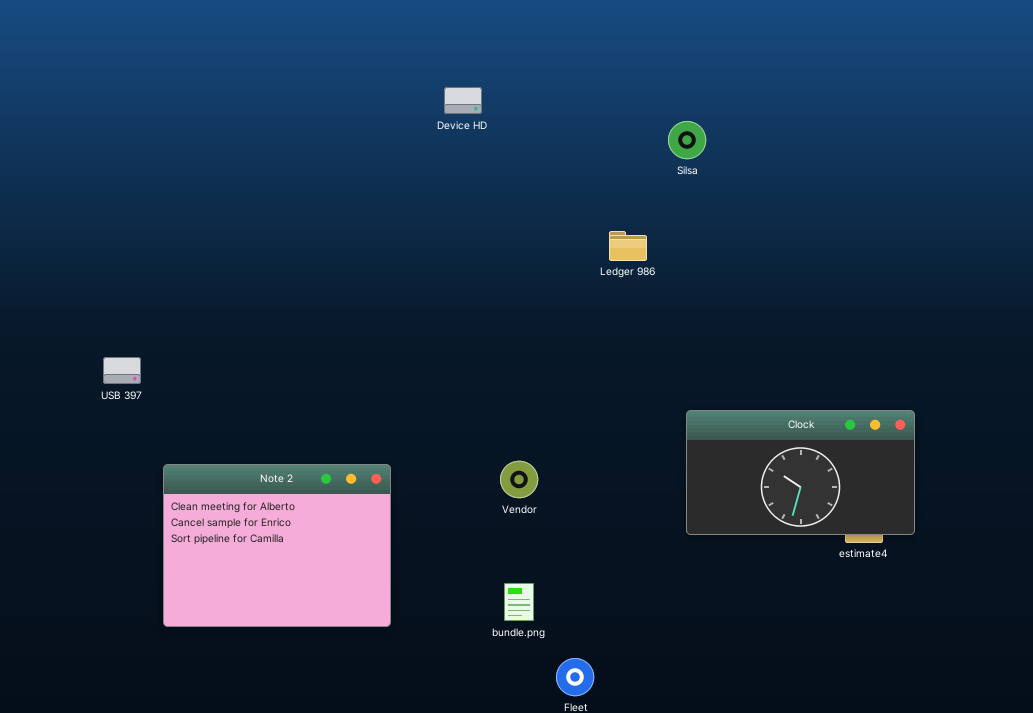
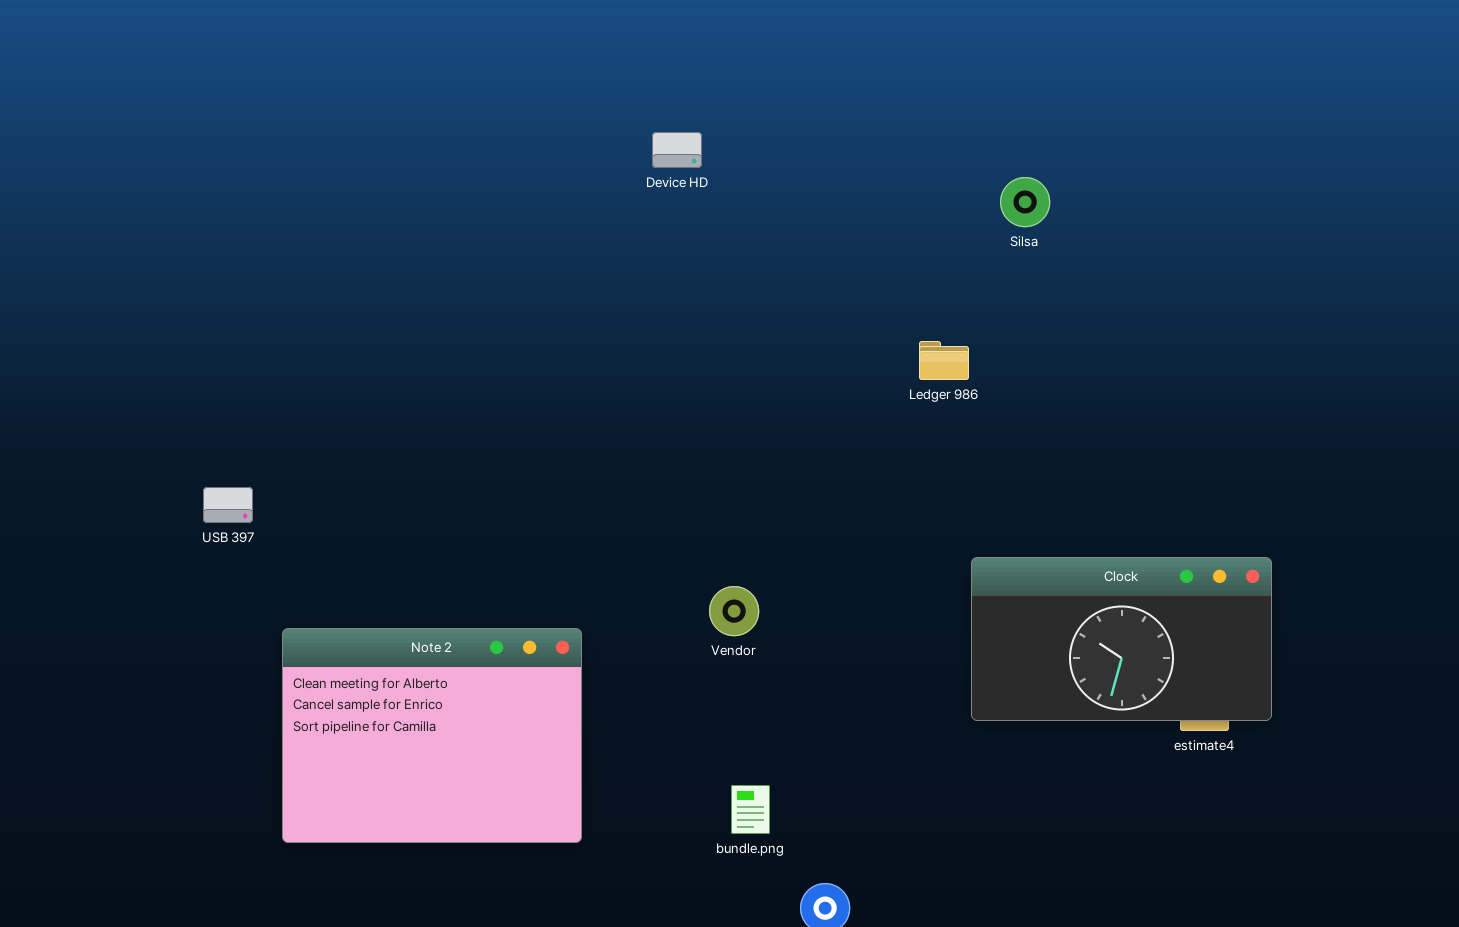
Silsa: [668,121,706,159] -> [1000,177,1050,227], moved
Ledger 986: [609,231,647,261] -> [919,341,969,380], moved
Vendor: [500,461,538,498] -> [709,586,759,636], moved

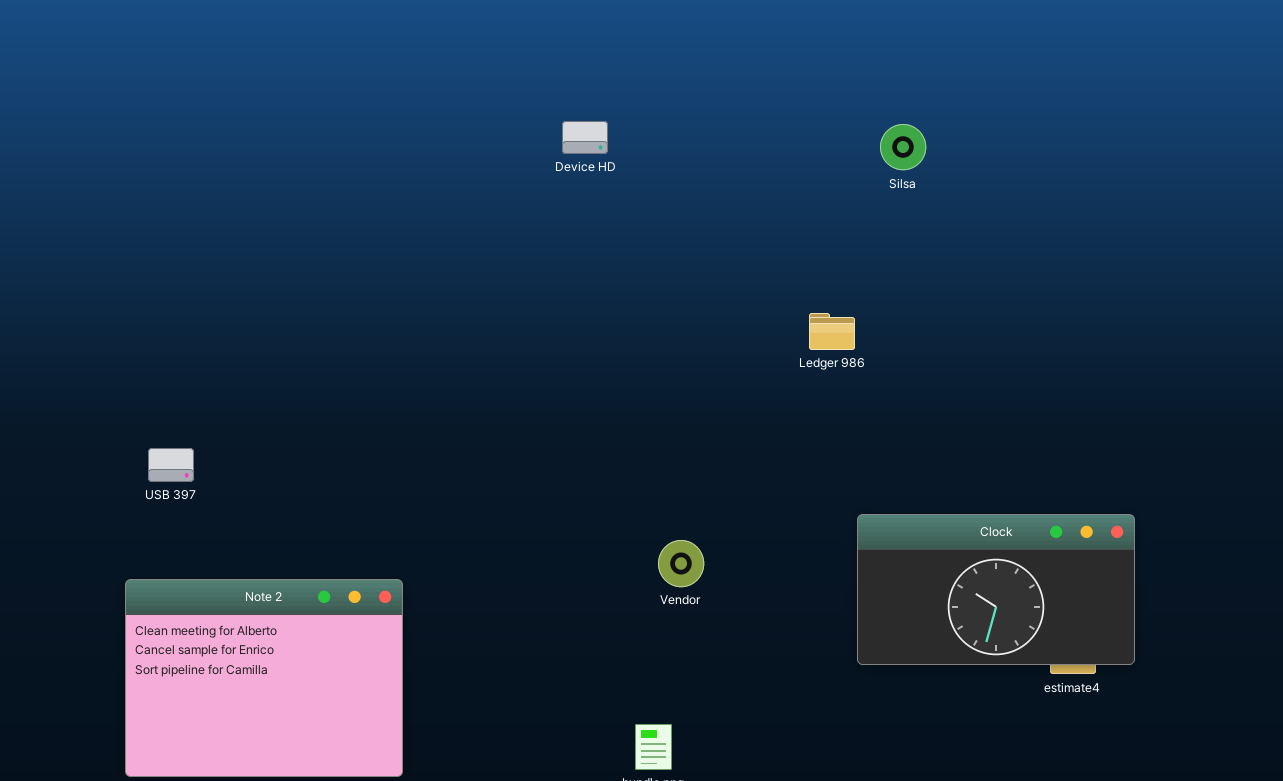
Silsa: [1000,177,1050,227] -> [880,124,926,170], moved
Vendor: [709,586,759,636] -> [658,540,704,587], moved
Note 2: [282,628,582,843] -> [125,579,403,777], moved

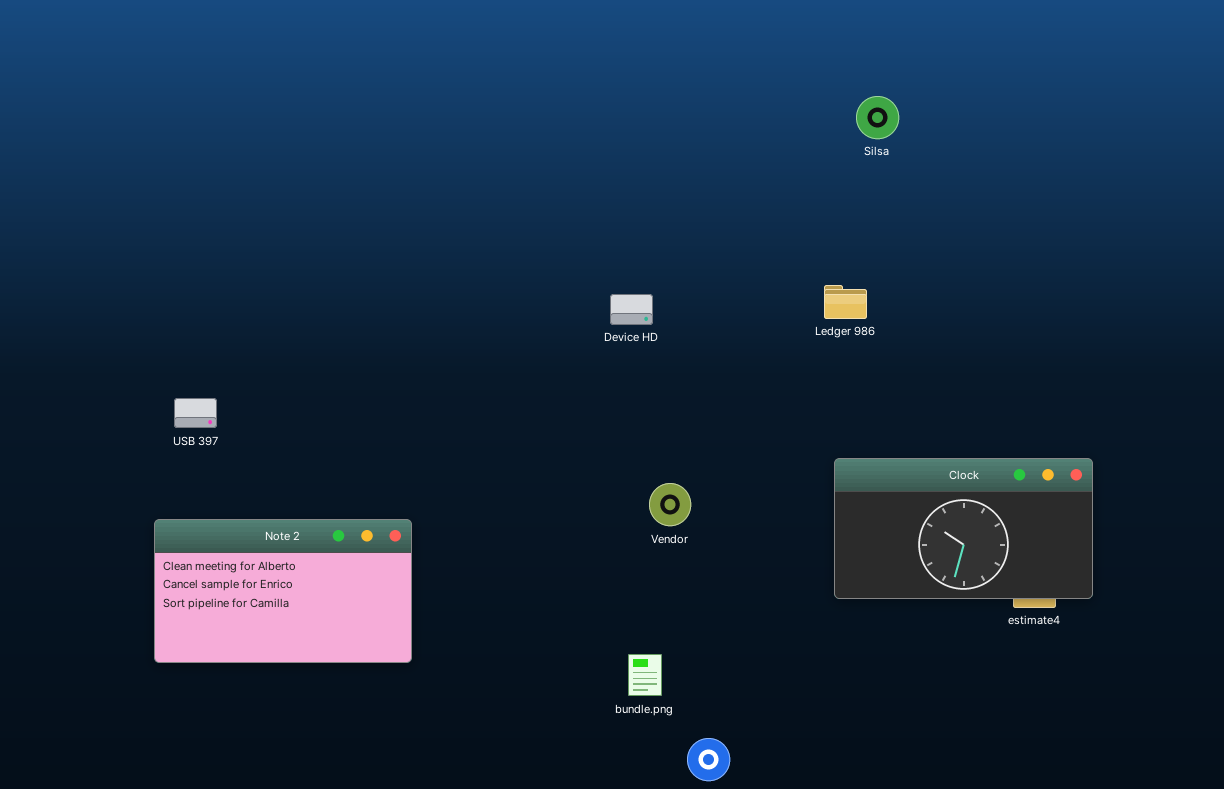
Device HD: [562,121,608,154] -> [610,294,653,325], moved
Ledger 986: [809,313,855,350] -> [824,285,867,319], moved
Note 2: [125,579,403,777] -> [154,519,412,663], resized

